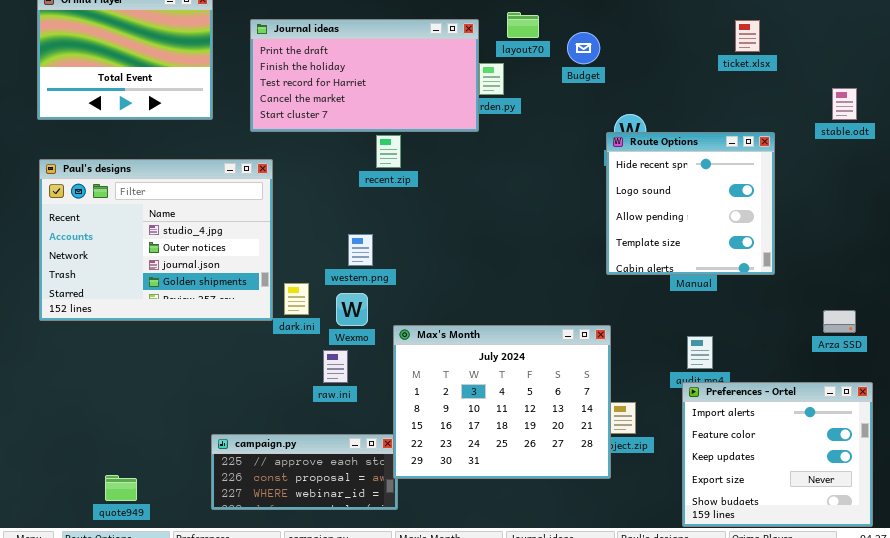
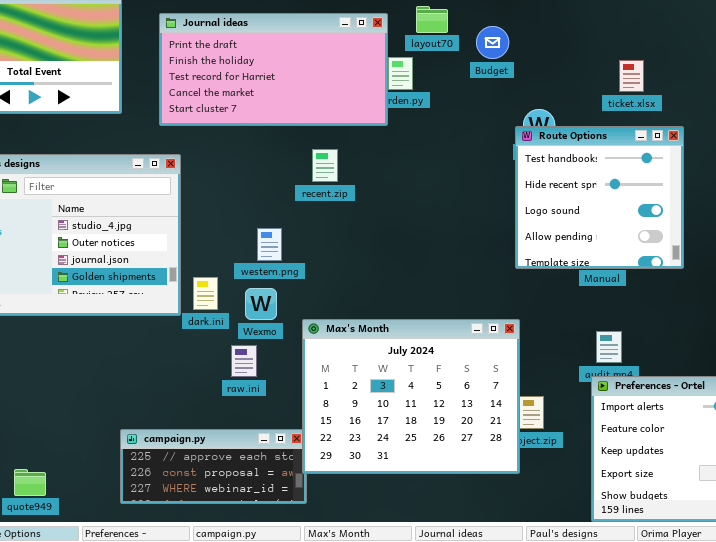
ticket.xlsx: [735,20,760,52] -> [619,60,644,92], moved
Route Options: [606,132,775,275] -> [515,126,684,269], scrolled up 1 row
recent.zip: [376,135,401,168] -> [312,149,338,182], moved

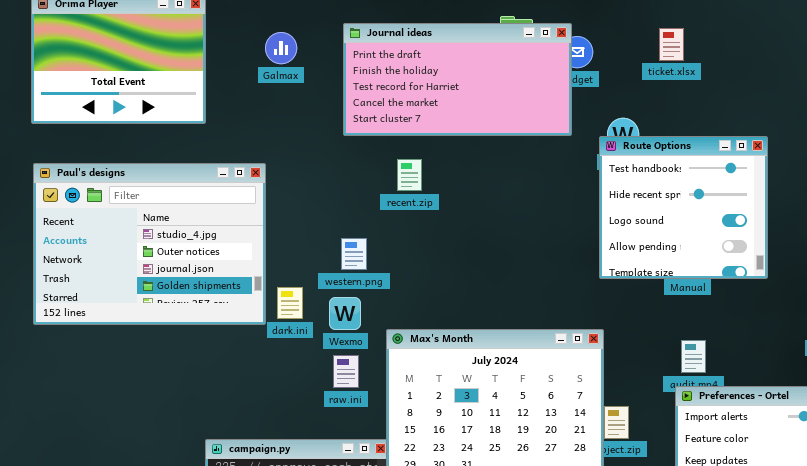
Journal ideas: [159,13,388,126] -> [343,23,572,136], moved
ticket.xlsx: [619,60,644,92] -> [659,28,684,61], moved
raw.ini: [231,345,257,377] -> [333,355,359,388], moved

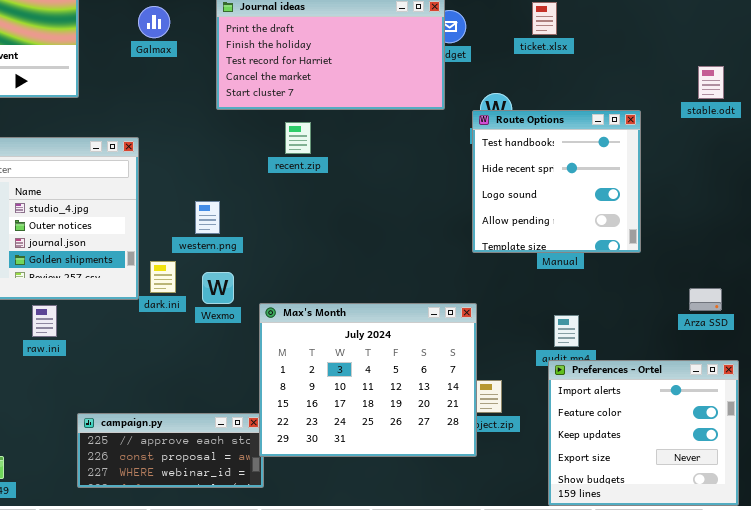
recent.zip: [397,159,422,191] -> [285,122,311,154], moved
western.png: [341,238,367,270] -> [195,201,220,234], moved
raw.ini: [333,355,359,388] -> [32,305,57,337], moved

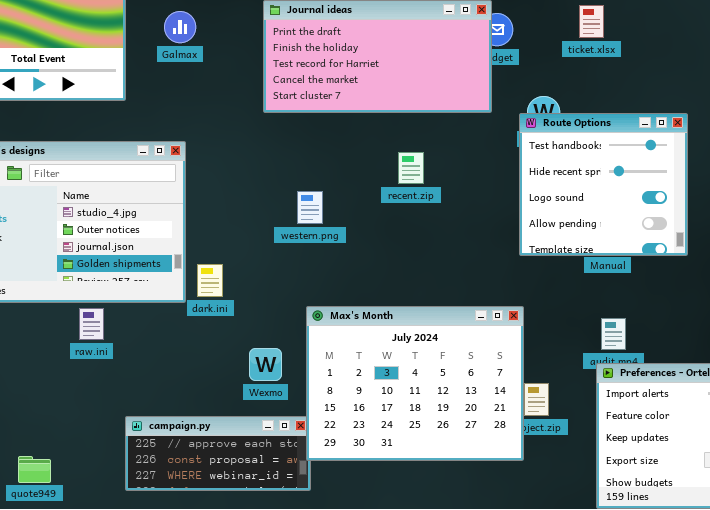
Galmax: [138,6,170,38] -> [164,11,196,43], moved
recent.zip: [285,122,311,154] -> [398,152,424,184], moved
western.png: [195,201,220,234] -> [297,191,323,224], moved
Wexmo: [202,272,234,304] -> [249,348,282,381], moved

